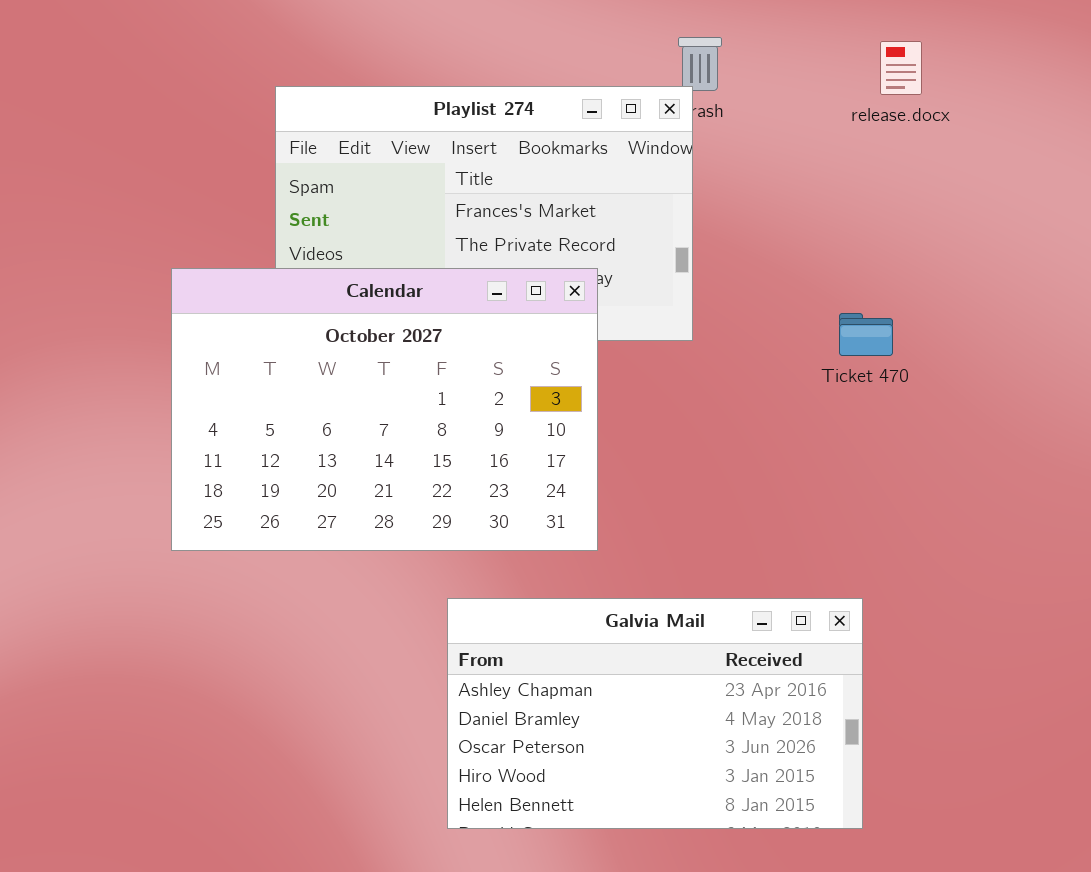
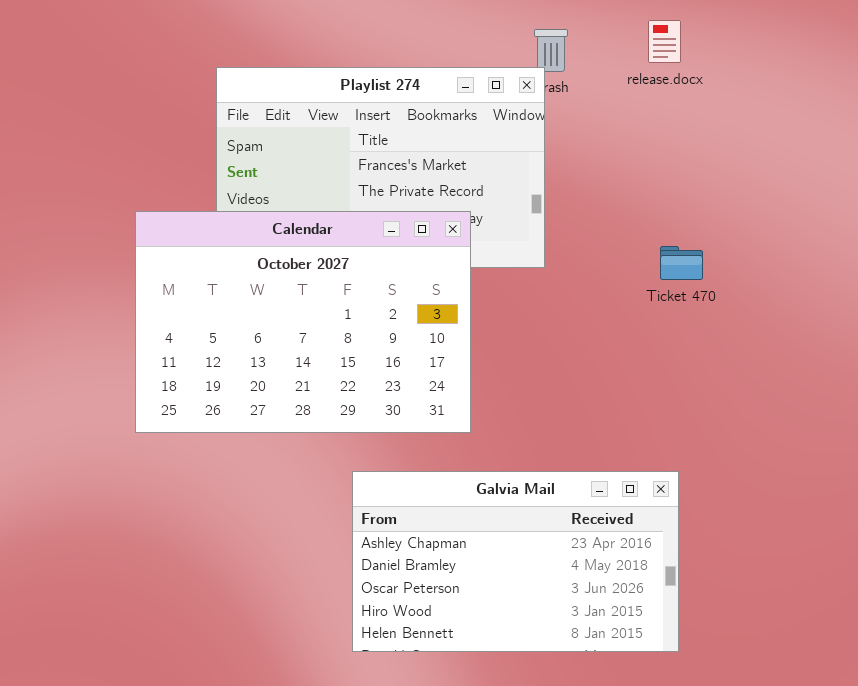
release.docx: [880,41,922,95] -> [648,20,681,63], moved

